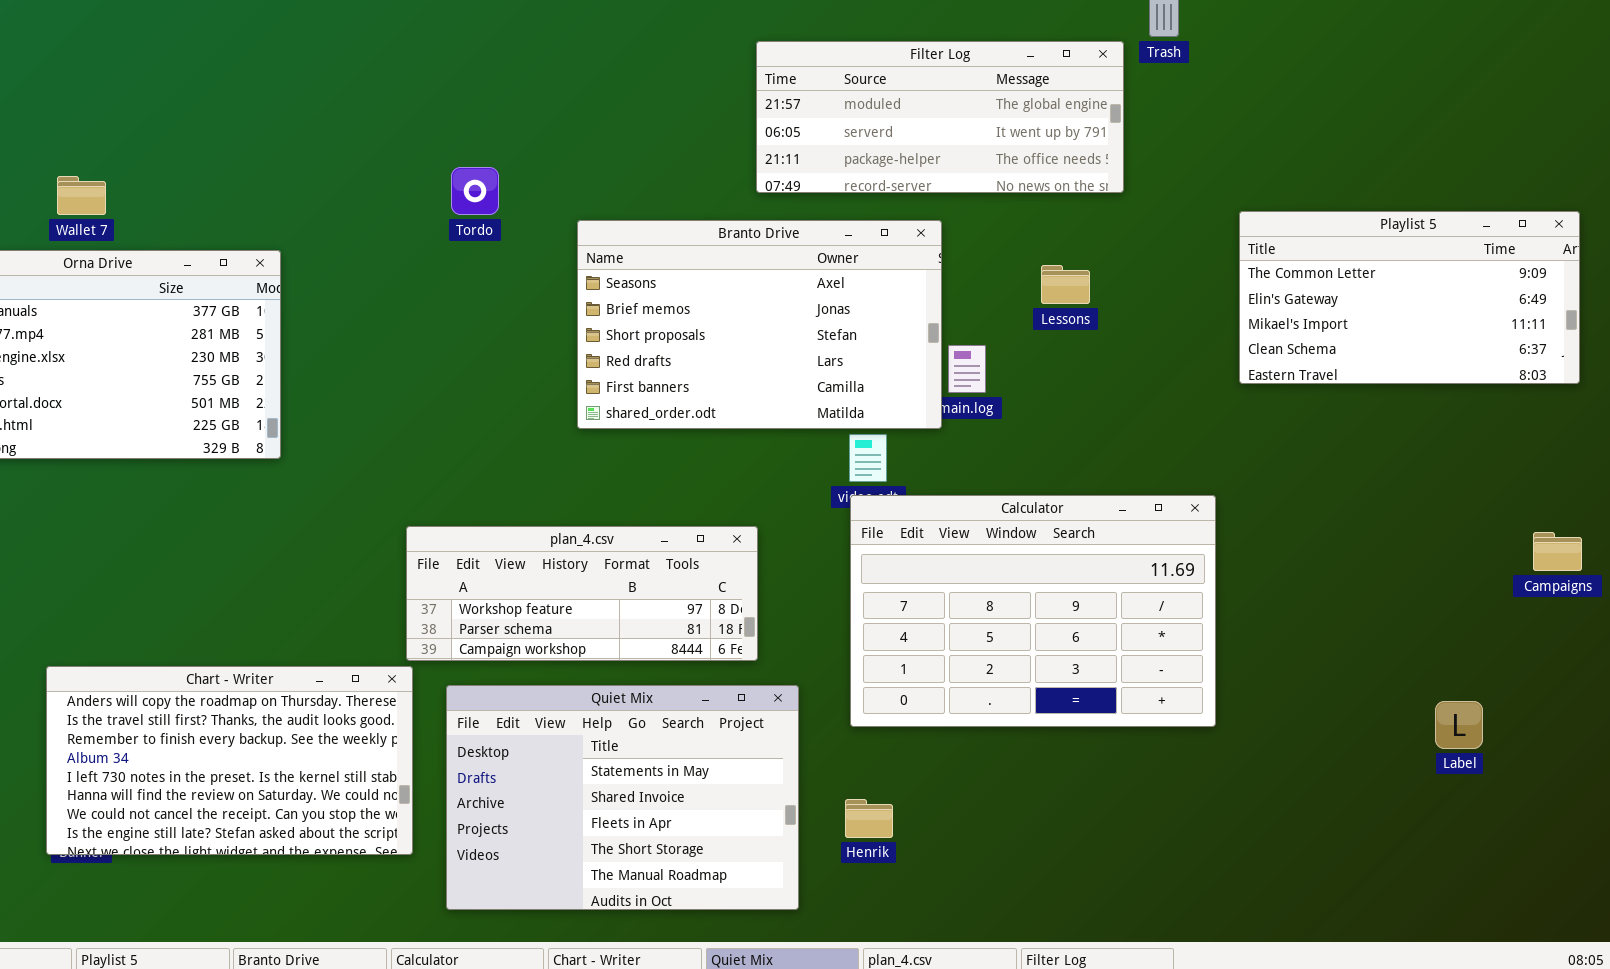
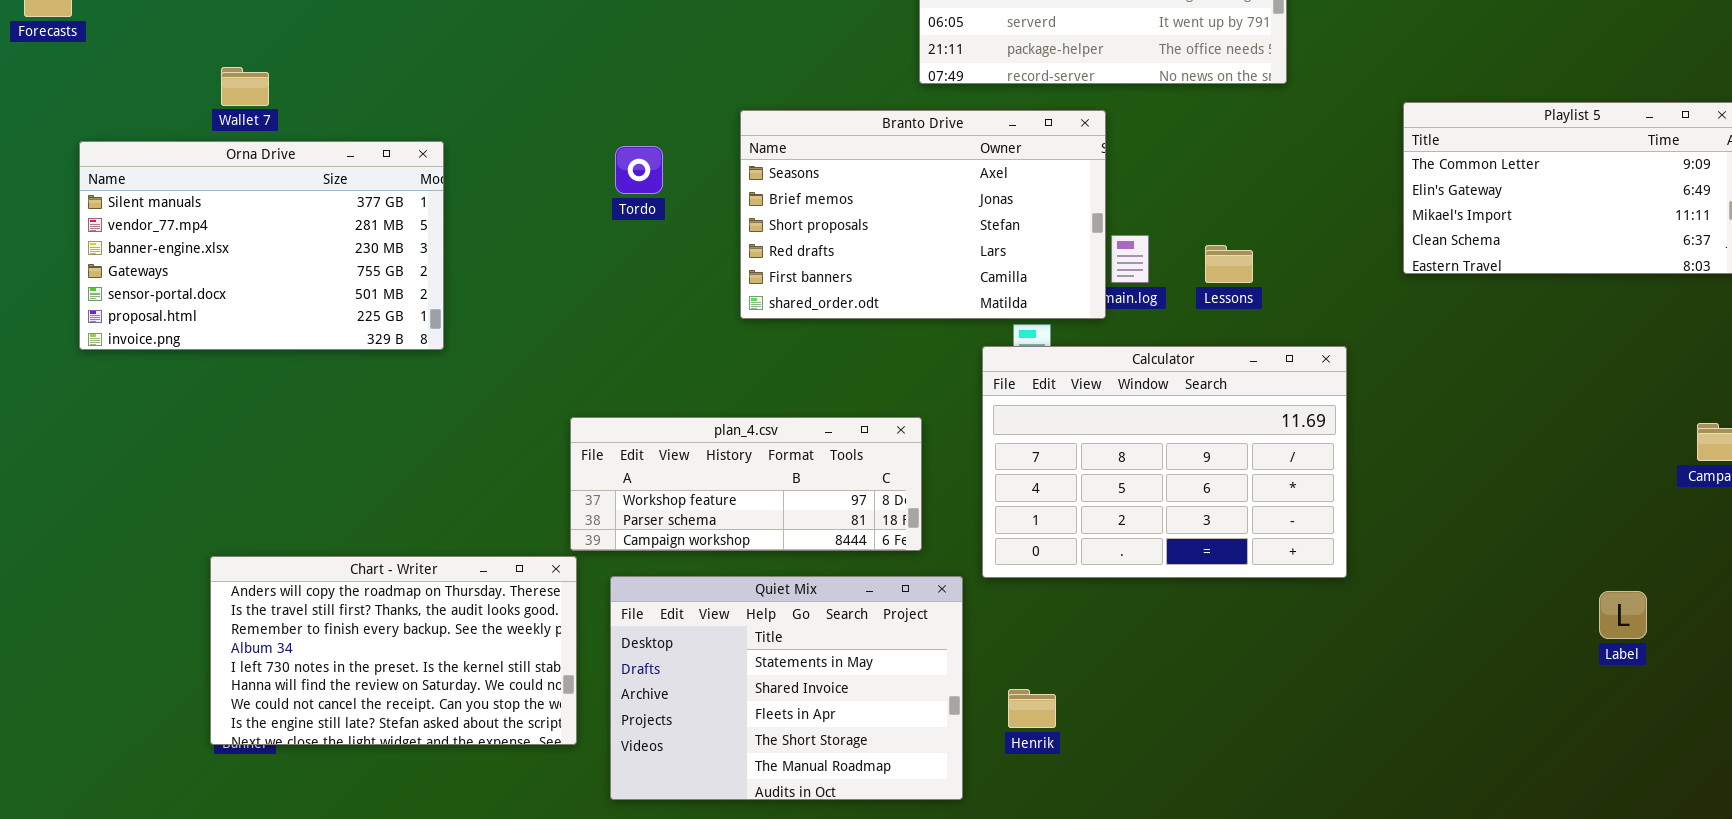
Tordo: [451,167,499,215] -> [615,146,663,194], moved
Lessons: [1041,265,1090,304] -> [1205,245,1253,283], moved
Calculator: [850,495,1216,727] -> [982,346,1347,578], moved

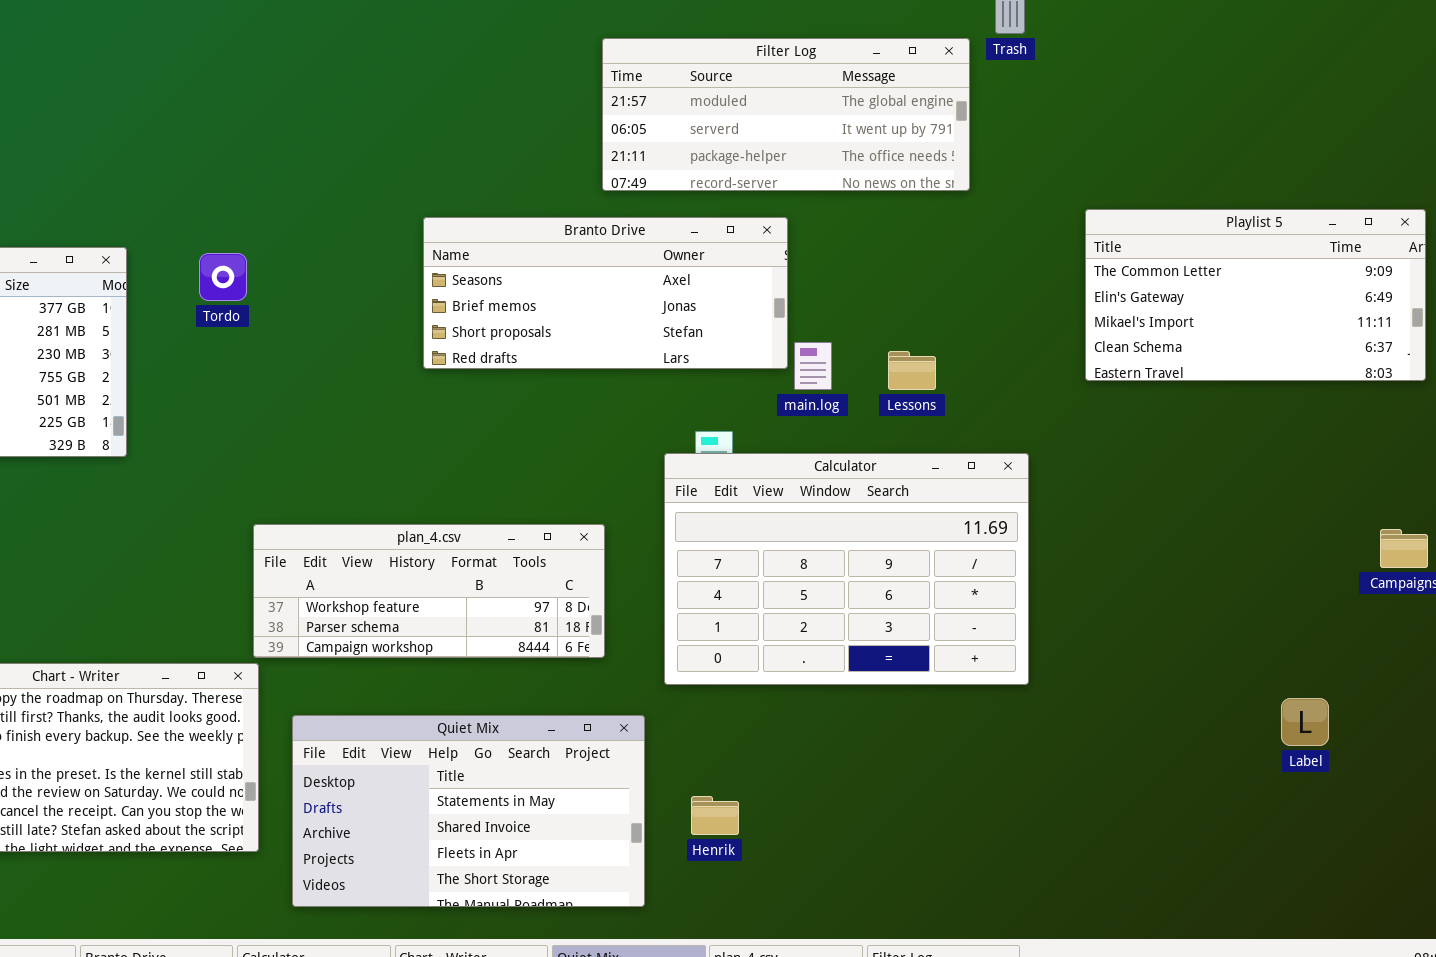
Branto Drive: [740,110,1106,319] -> [423,217,788,369], resized
Tordo: [615,146,663,194] -> [199,253,247,301], moved
Quiet Mix: [610,576,963,800] -> [292,715,645,907], resized

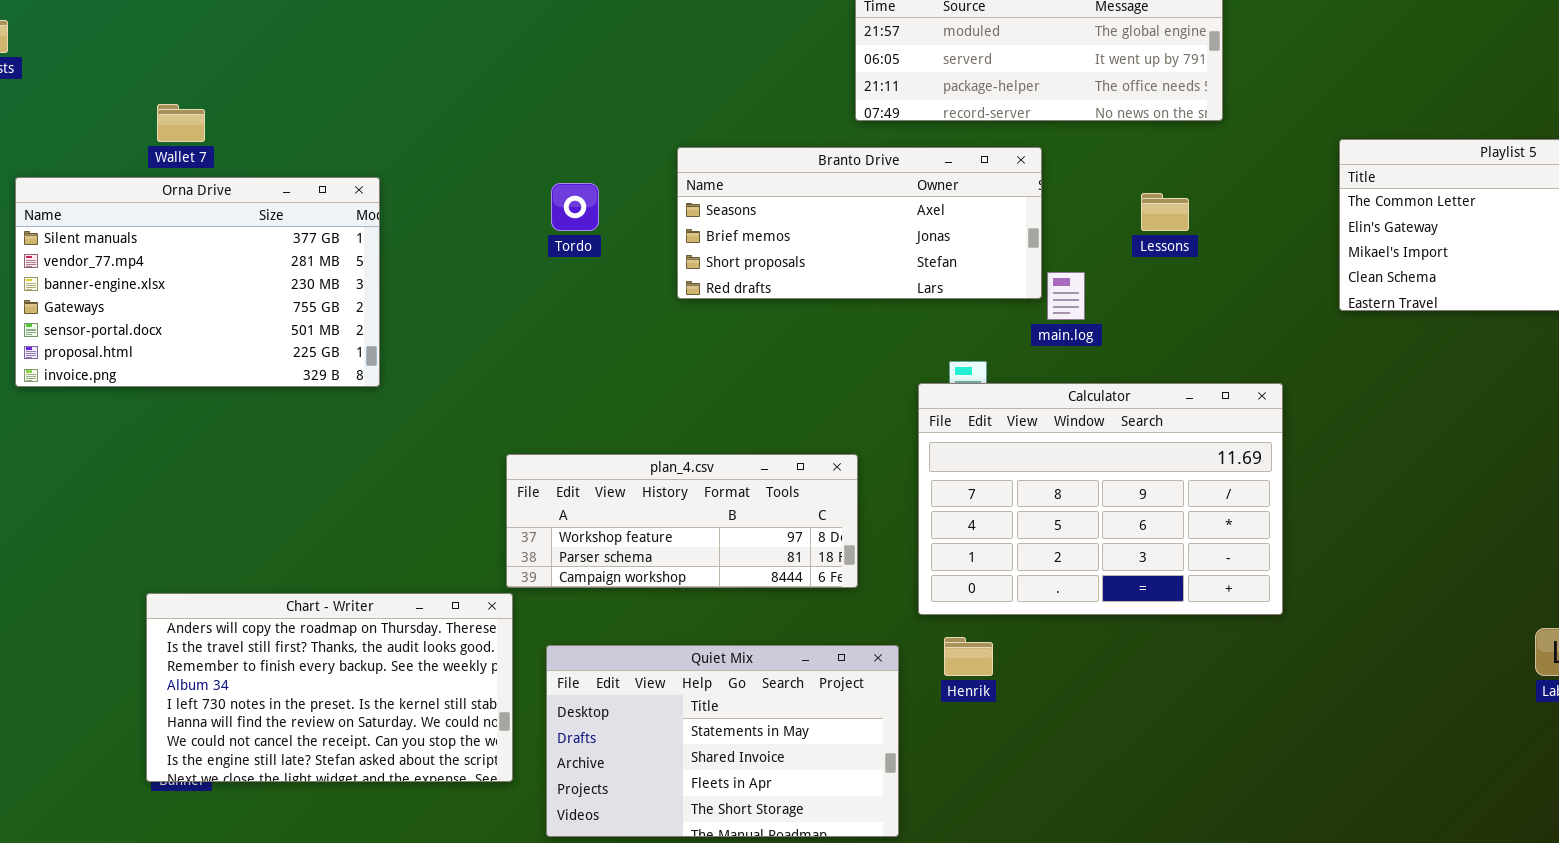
Tordo: [199,253,247,301] -> [551,183,599,231], moved
Lessons: [888,351,936,390] -> [1141,193,1189,231], moved
Henrik: [691,796,739,835] -> [944,637,993,676], moved

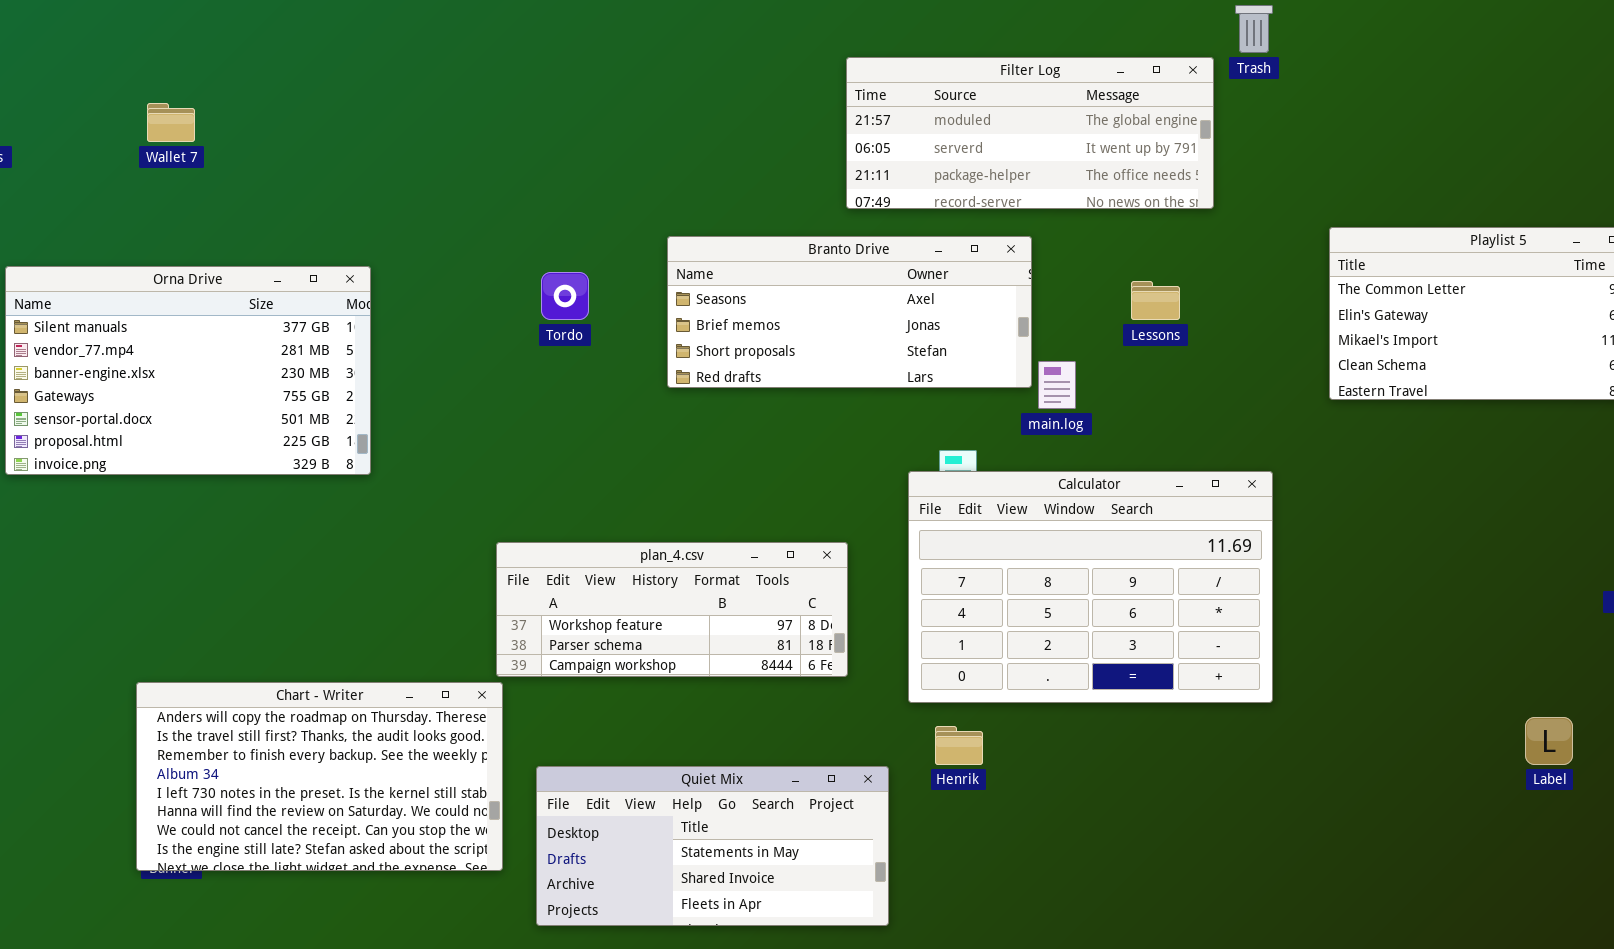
Wallet 7: [157,104,205,142] -> [147,103,195,142], moved
Quiet Mix: [546,645,899,837] -> [536,766,889,926], resized

